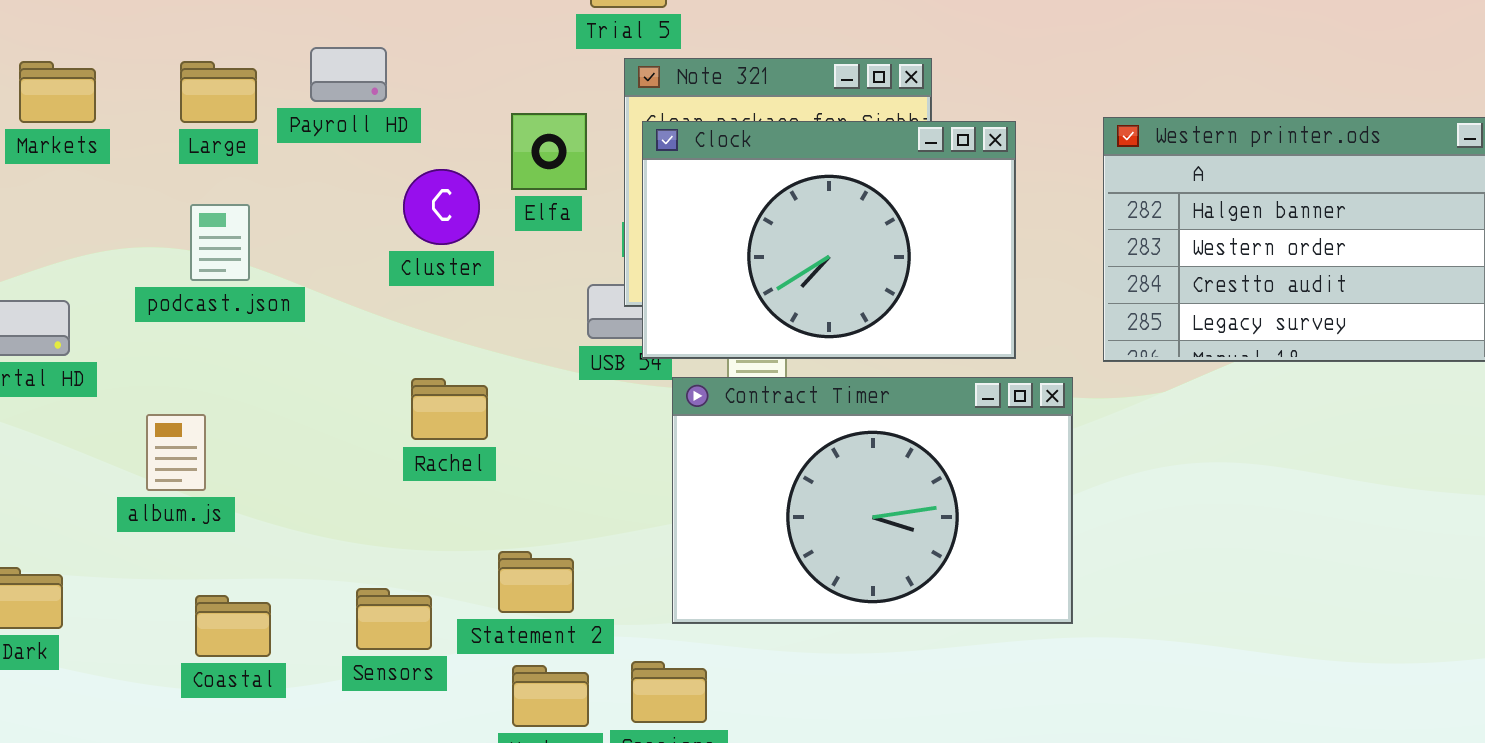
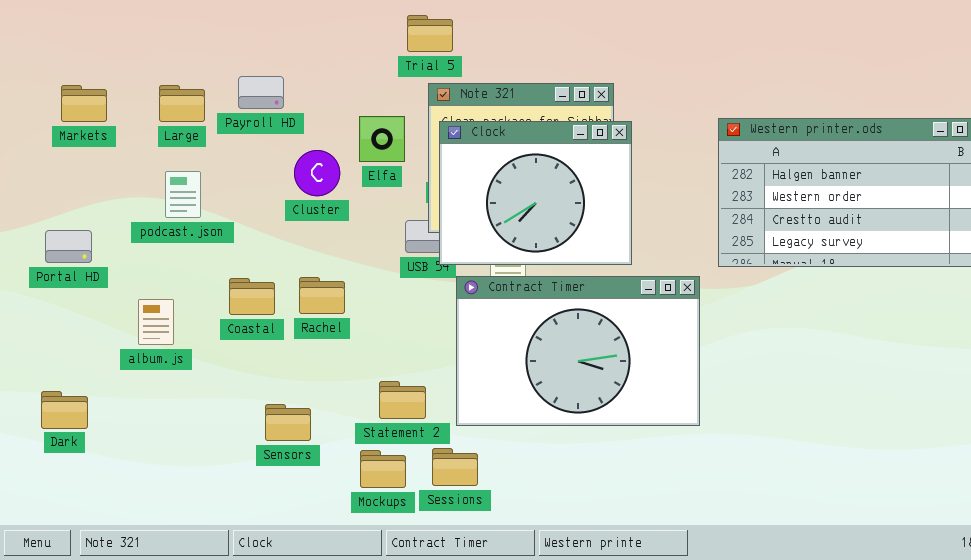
Clock: [642,121,1016,359] -> [439,121,632,265], resized
Statement 2: [498,551,574,613] -> [379,381,426,419], moved
Coastal: [195,595,271,657] -> [229,278,275,315], moved

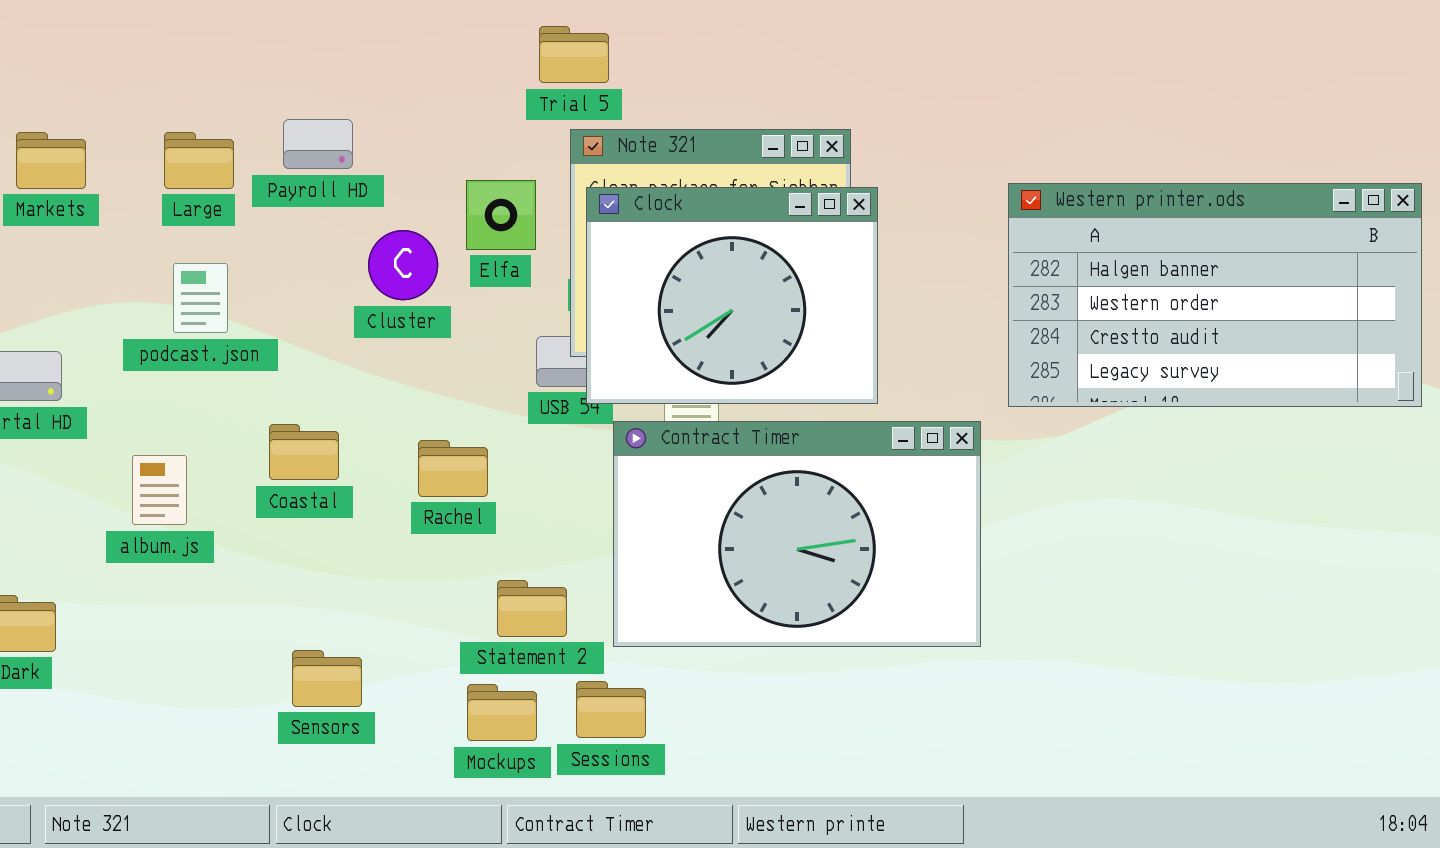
Rachel: [299,277,345,314] -> [418,440,488,497], moved
Sensors: [265,404,311,441] -> [292,650,362,707], moved

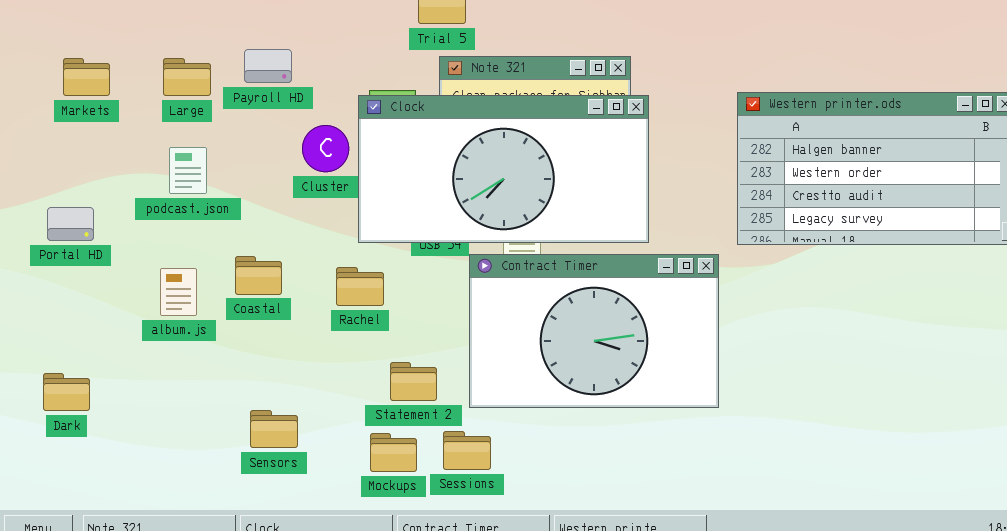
Clock: [586,187,878,404] -> [358,95,649,243], resized
album.js: [132,455,187,525] -> [160,268,197,316], moved

